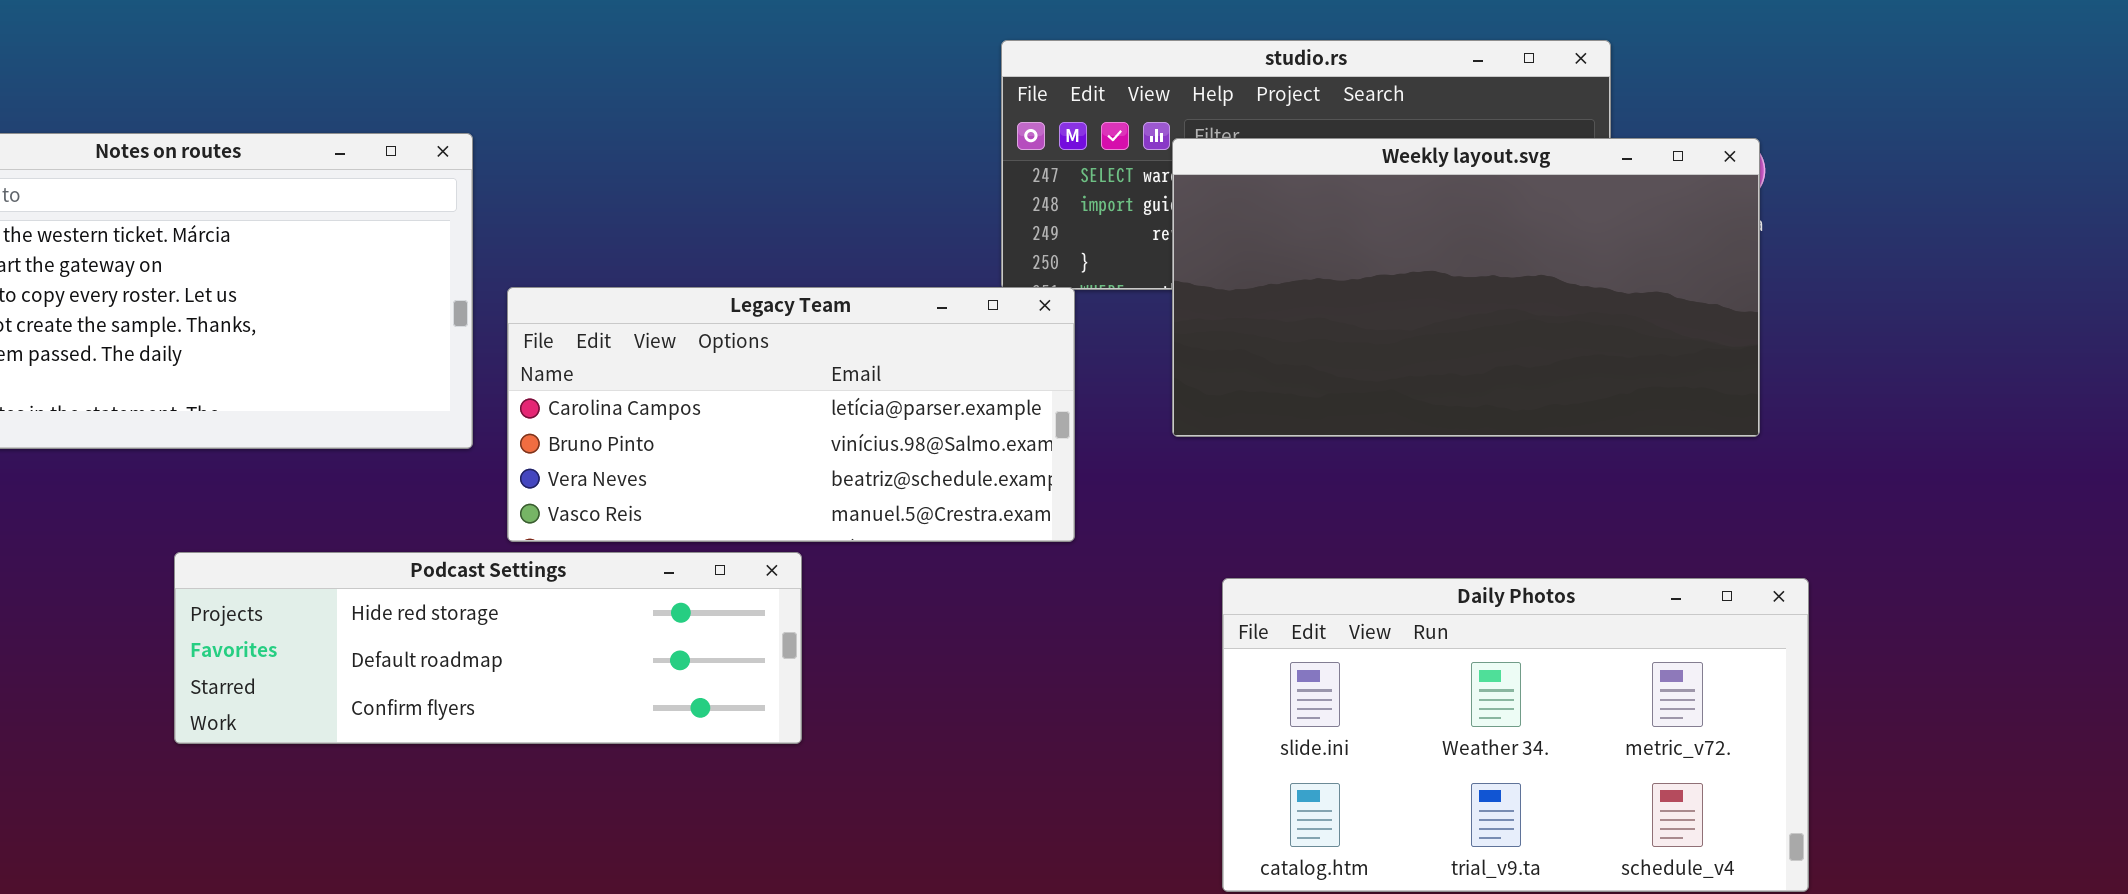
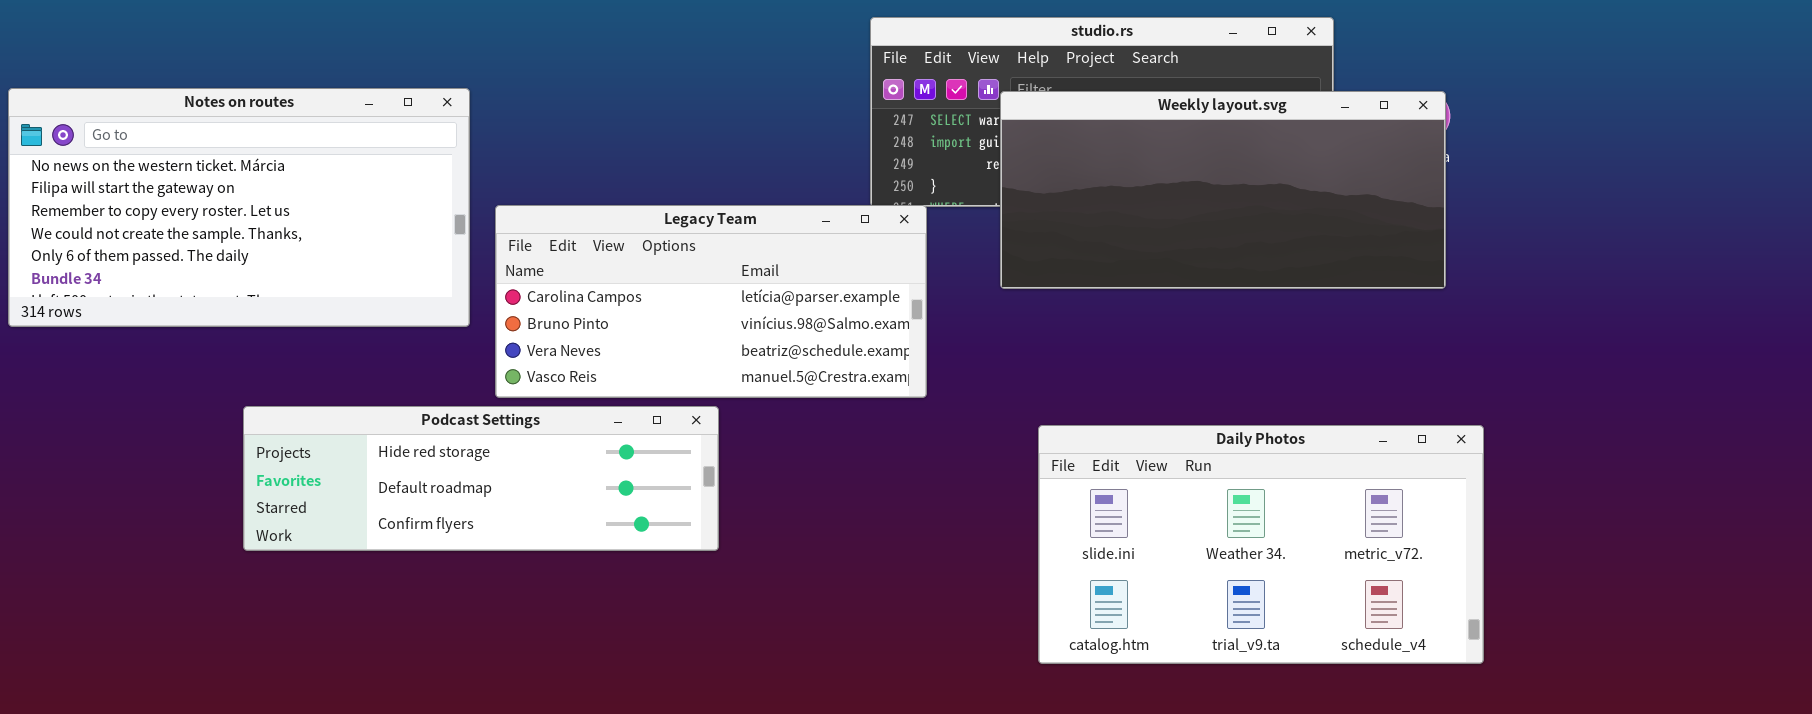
Weekly layout.svg: [1172,138,1760,437] -> [1000,91,1446,289], resized

